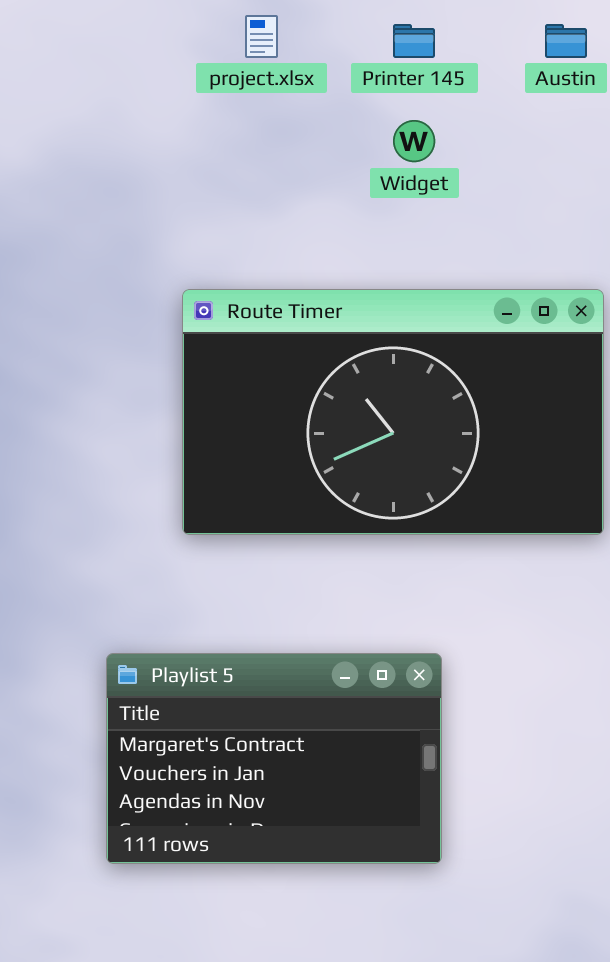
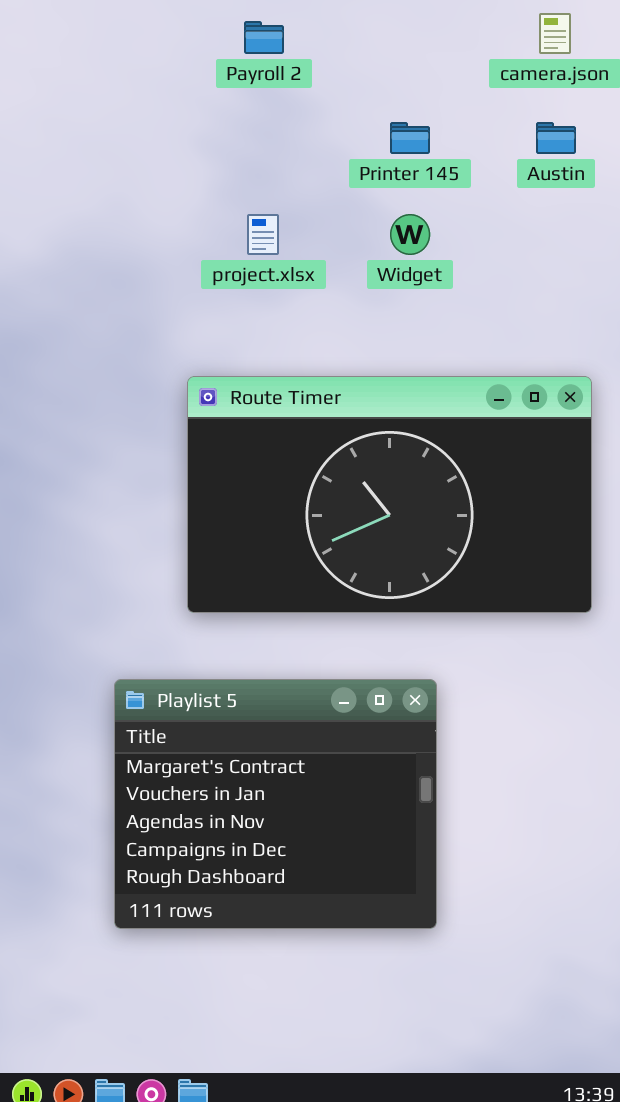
project.xlsx: [245,15,278,58] -> [247,214,279,255], moved
Playlist 5: [106,653,442,864] -> [114,679,437,929], resized

